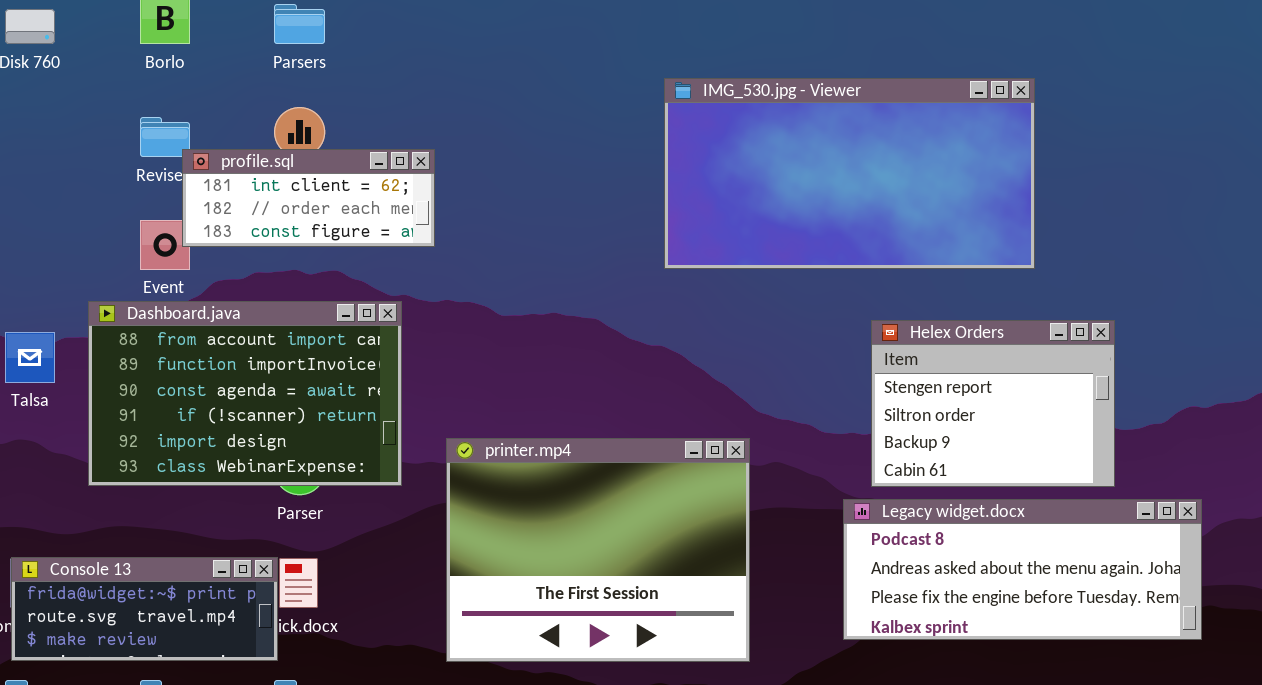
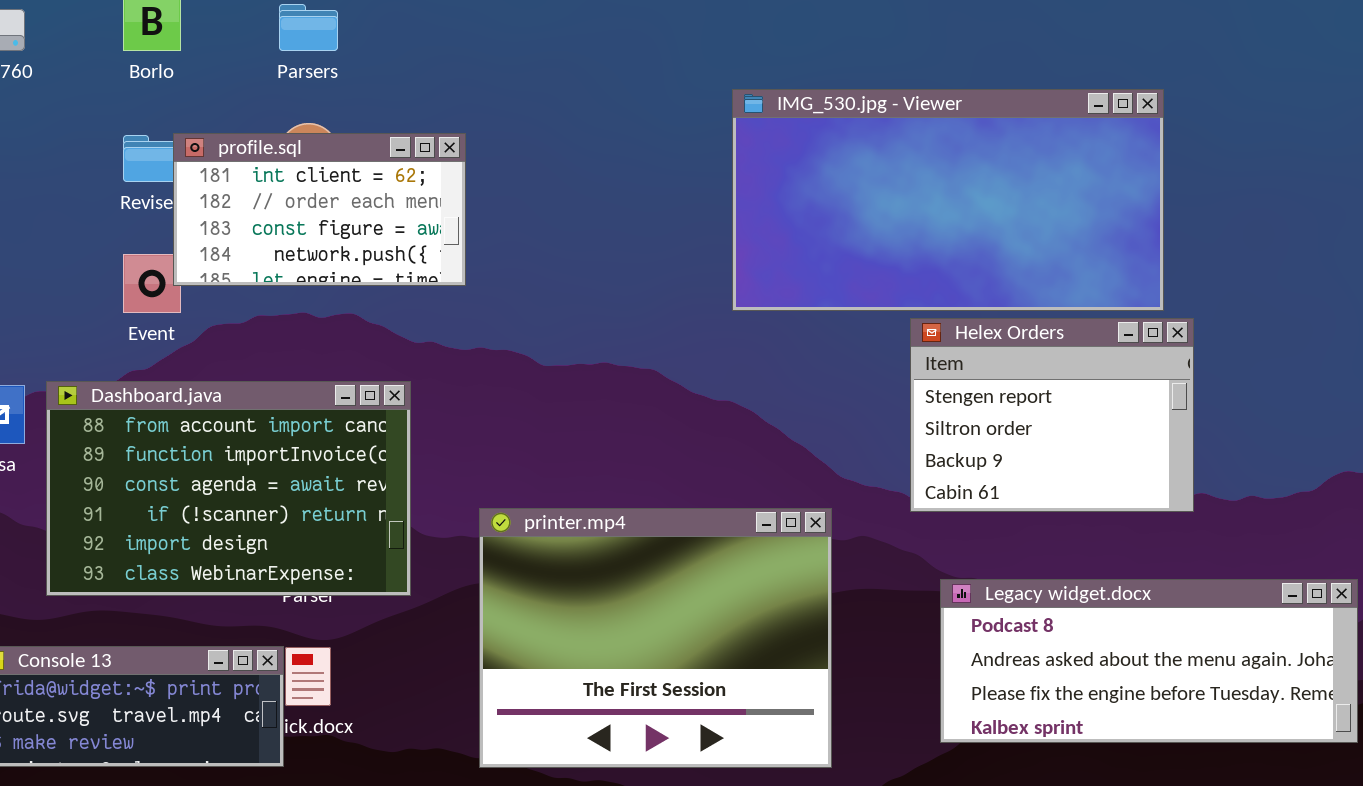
profile.sql: [182,149,435,247] -> [173,133,466,286], resized
Dashboard.java: [88,301,402,486] -> [46,381,411,596], moved
Helex Orders: [871,320,1115,487] -> [910,318,1194,512], moved

